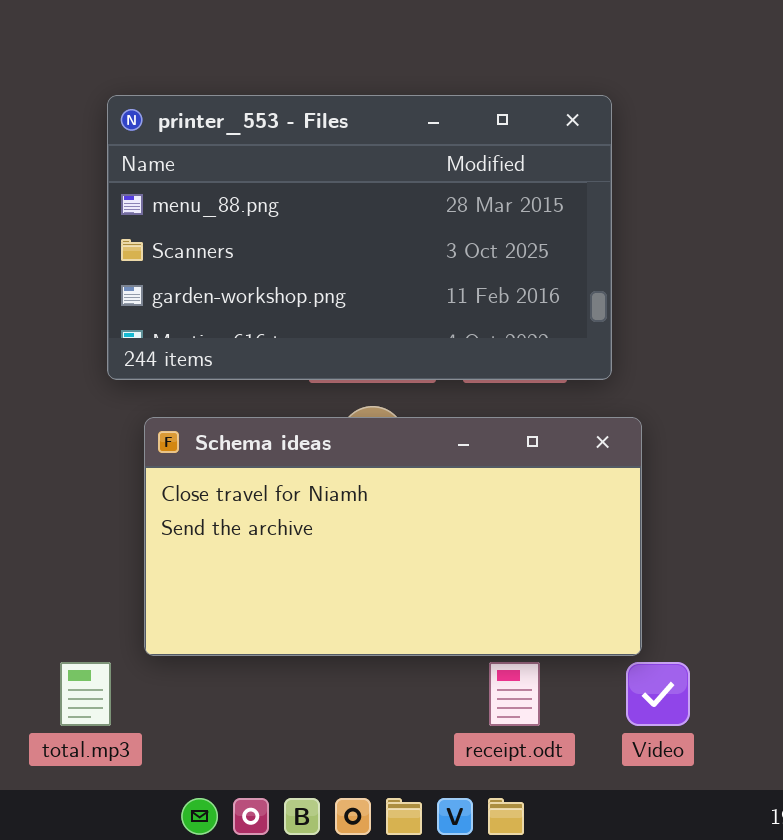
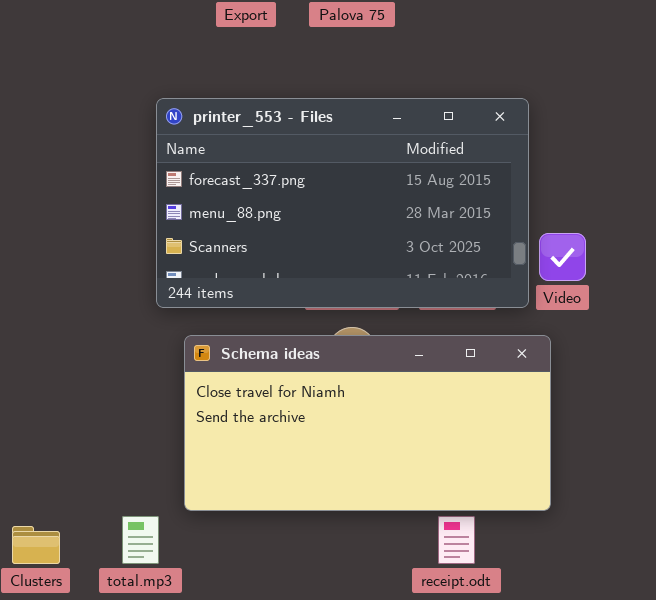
printer_553 - Files: [107,95,612,380] -> [156,98,529,308], scrolled up 1 row
Video: [626,662,690,726] -> [539,233,586,281], moved

